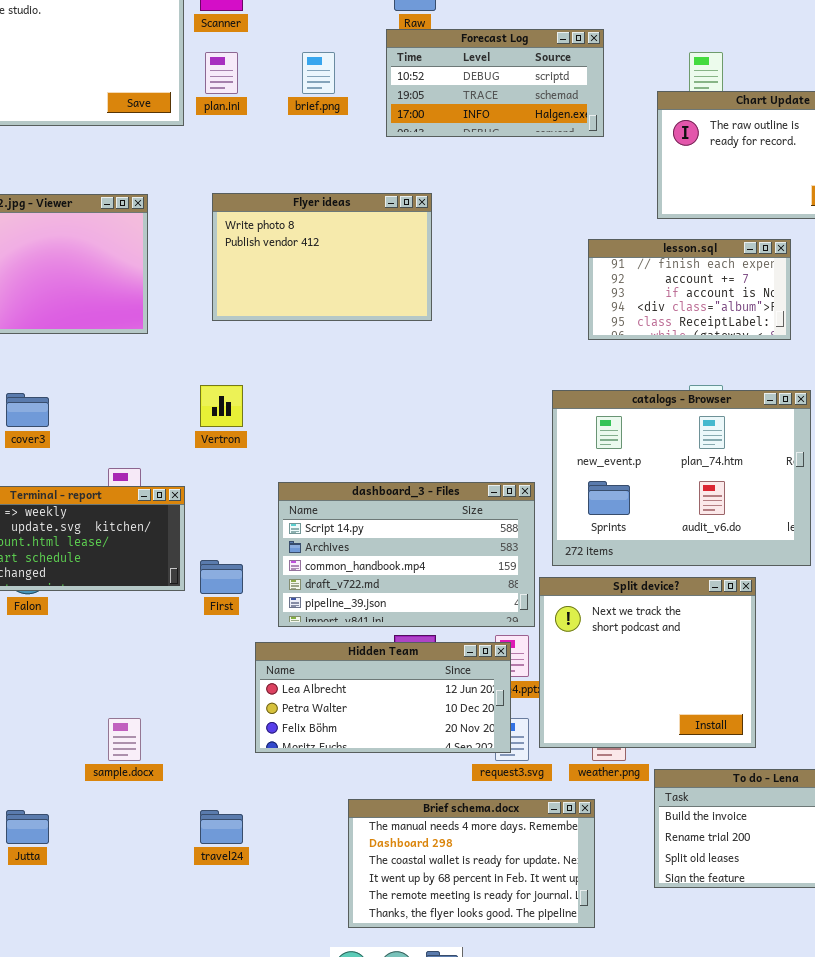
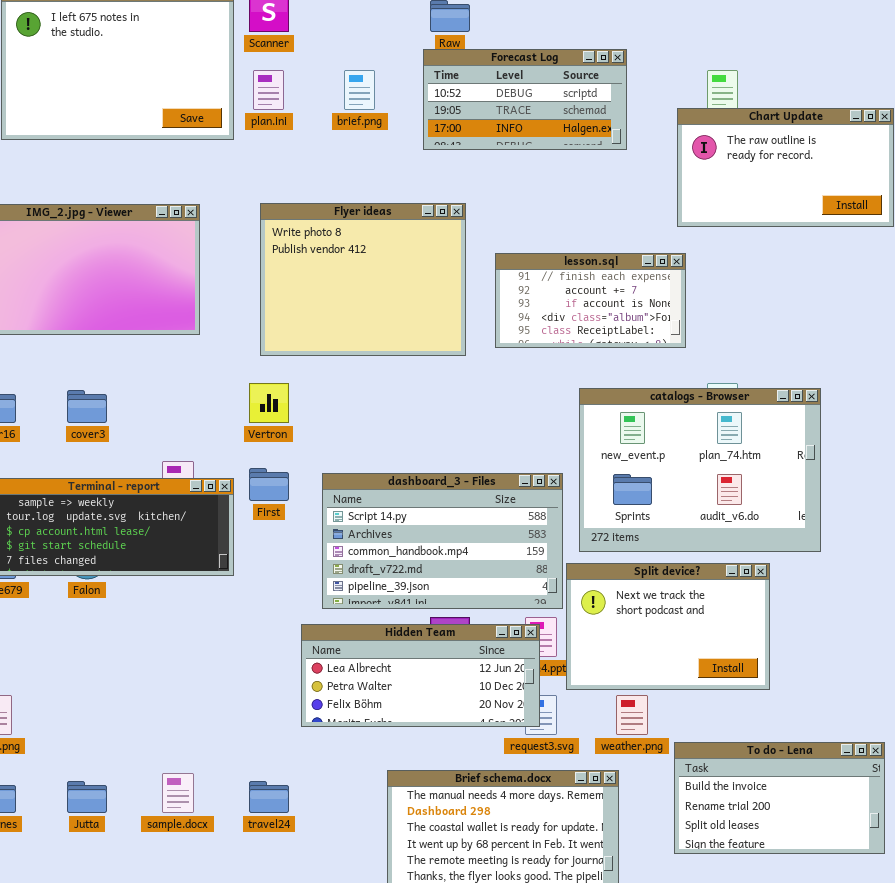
Flyer ideas: [212,193,432,321] -> [260,203,466,356], resized
lesson.sql: [588,239,791,340] -> [495,253,686,348], moved
First: [200,560,243,594] -> [249,468,289,501], moved
Split device?: [539,577,756,748] -> [566,563,770,690], resized
sample.docx: [108,718,141,761] -> [162,773,194,813], moved

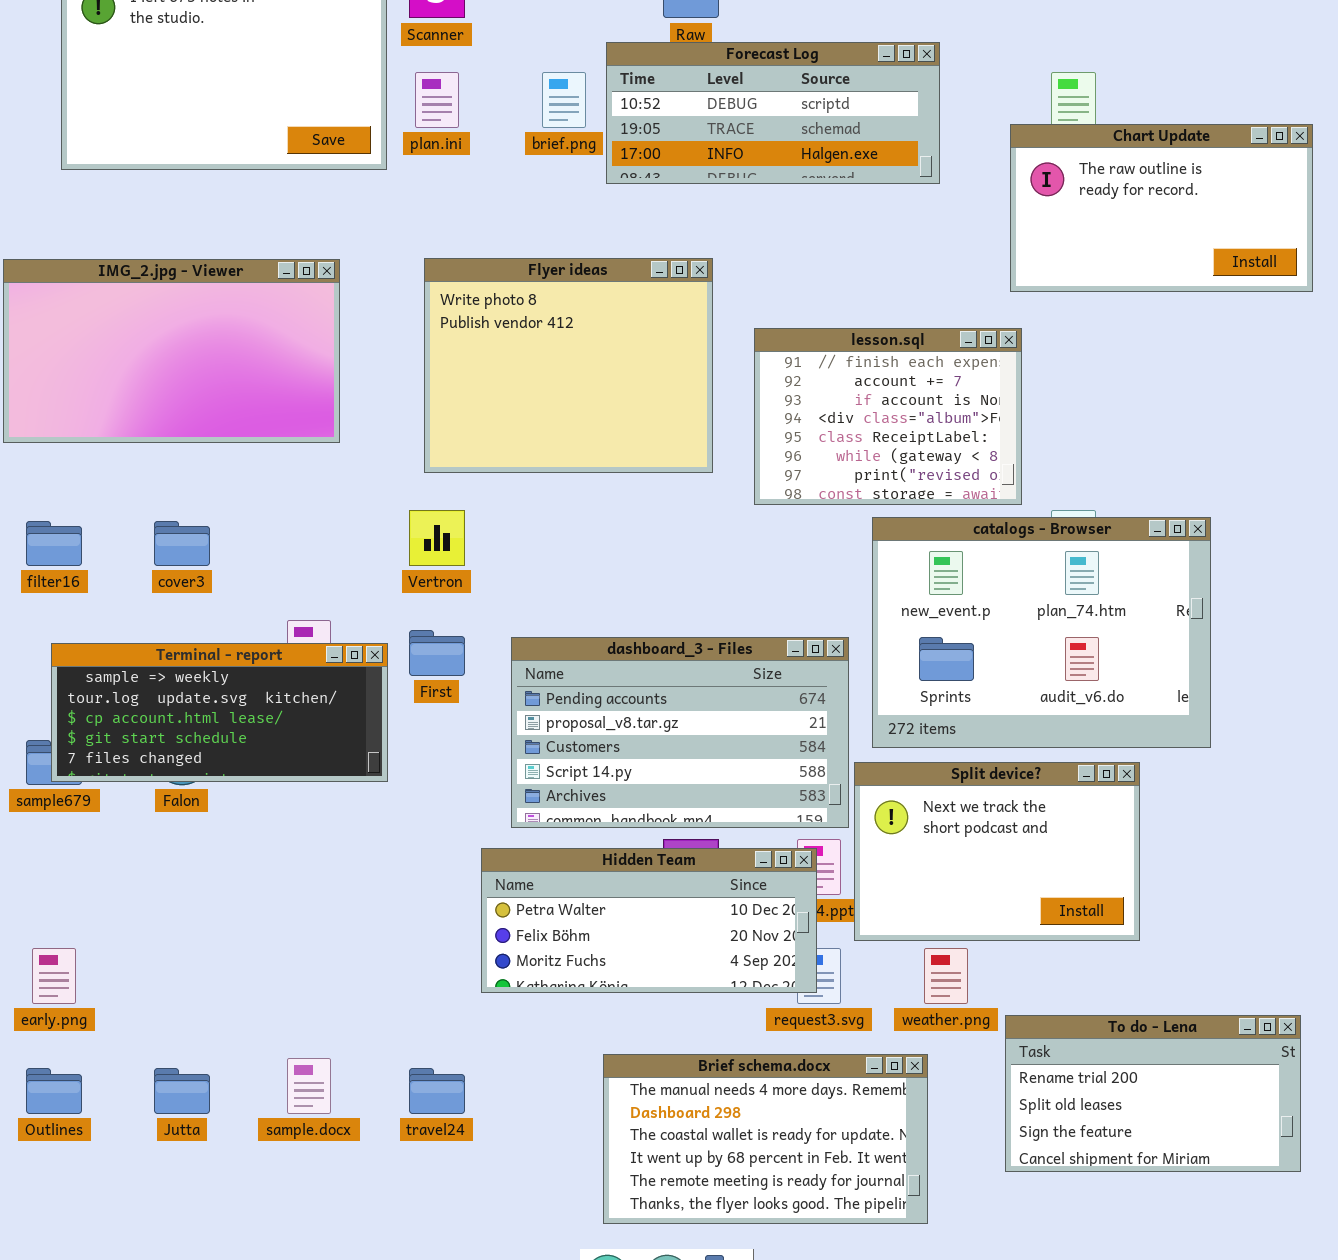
Forecast Log: [423,49,627,150] -> [606,42,940,184], resized
lesson.sql: [495,253,686,348] -> [754,328,1022,505], resized
dashboard_3 - Files: [322,473,563,609] -> [511,637,849,828], scrolled up 3 rows
Hidden Team: [301,624,540,727] -> [481,848,817,993], scrolled down 1 row
To do - Lena: [674,742,885,854] -> [1005,1015,1301,1172], scrolled down 1 row

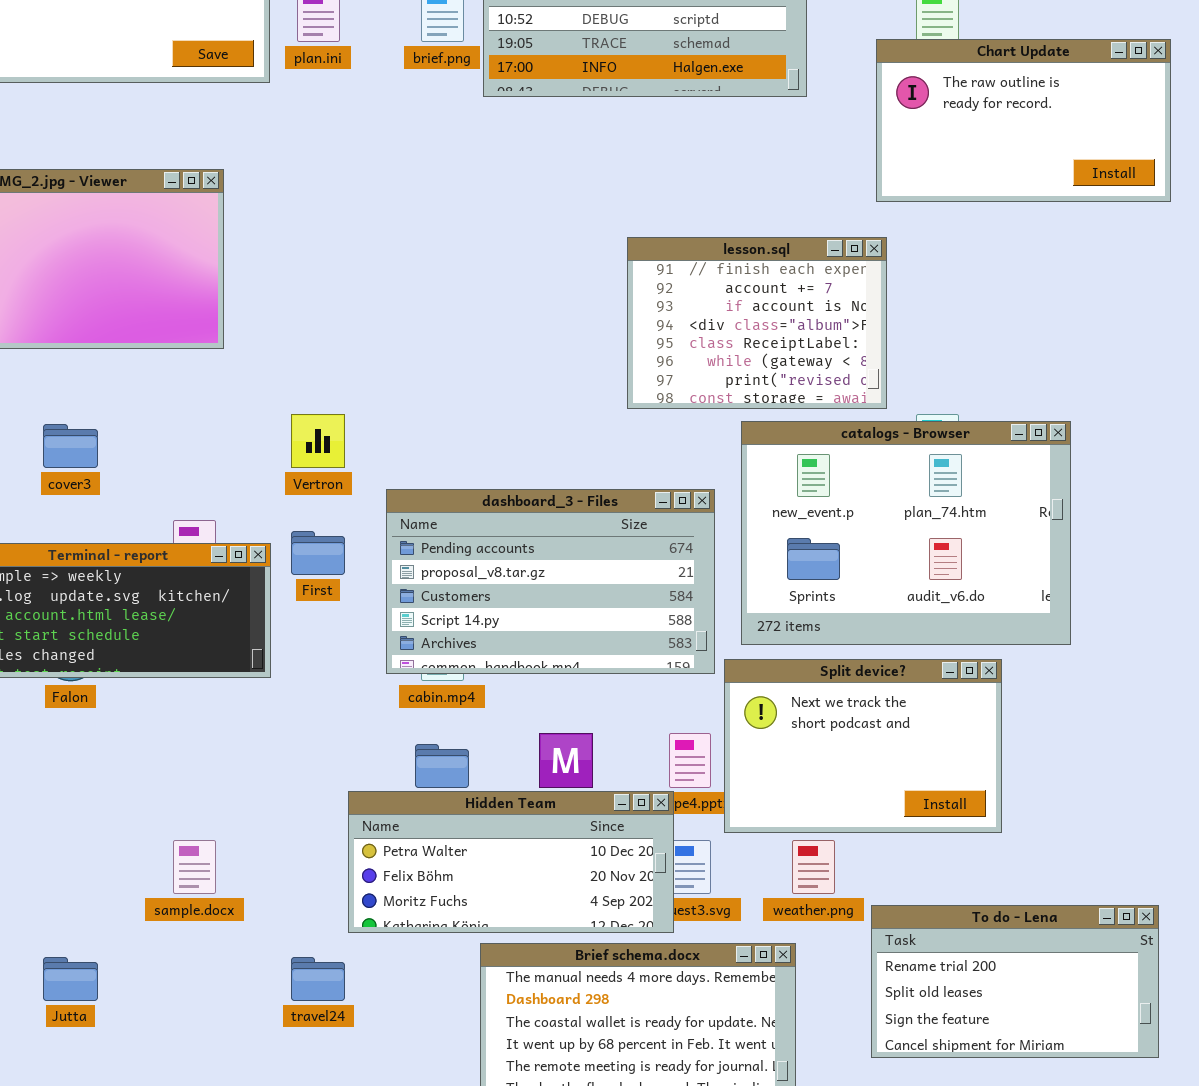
Flyer ideas: [424,258,713,473] -> none, closed
dashboard_3 - Files: [511,637,849,828] -> [386,489,715,674], moved
Hidden Team: [481,848,817,993] -> [348,791,674,933], moved
sample.docx: [287,1058,331,1114] -> [173,840,216,894], moved

